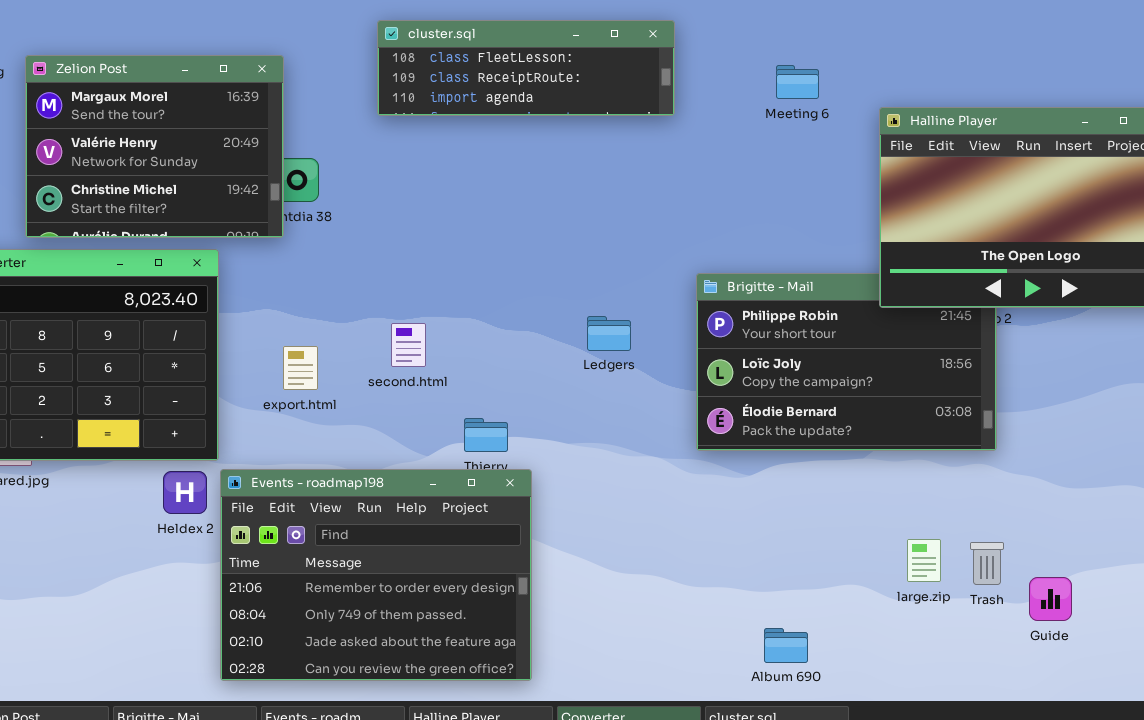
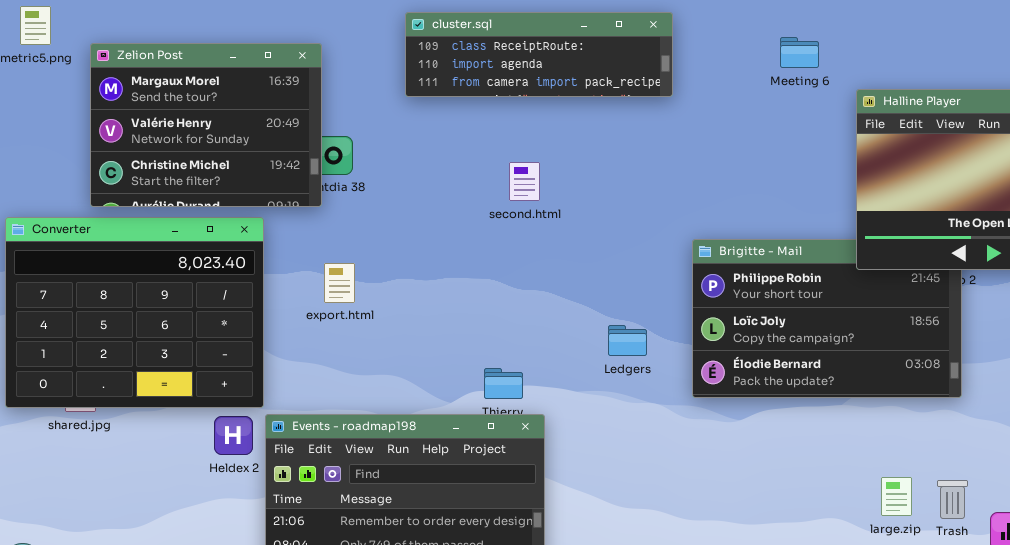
cluster.sql: [377,20,675,116] -> [405,12,673,97], scrolled down 1 row
Meeting 6: [776,65,819,99] -> [780,37,819,68], moved
Ledgers: [587,316,631,351] -> [608,325,647,356], moved
second.html: [391,323,426,367] -> [509,162,540,201], moved
export.html: [283,346,318,390] -> [324,263,355,303], moved

